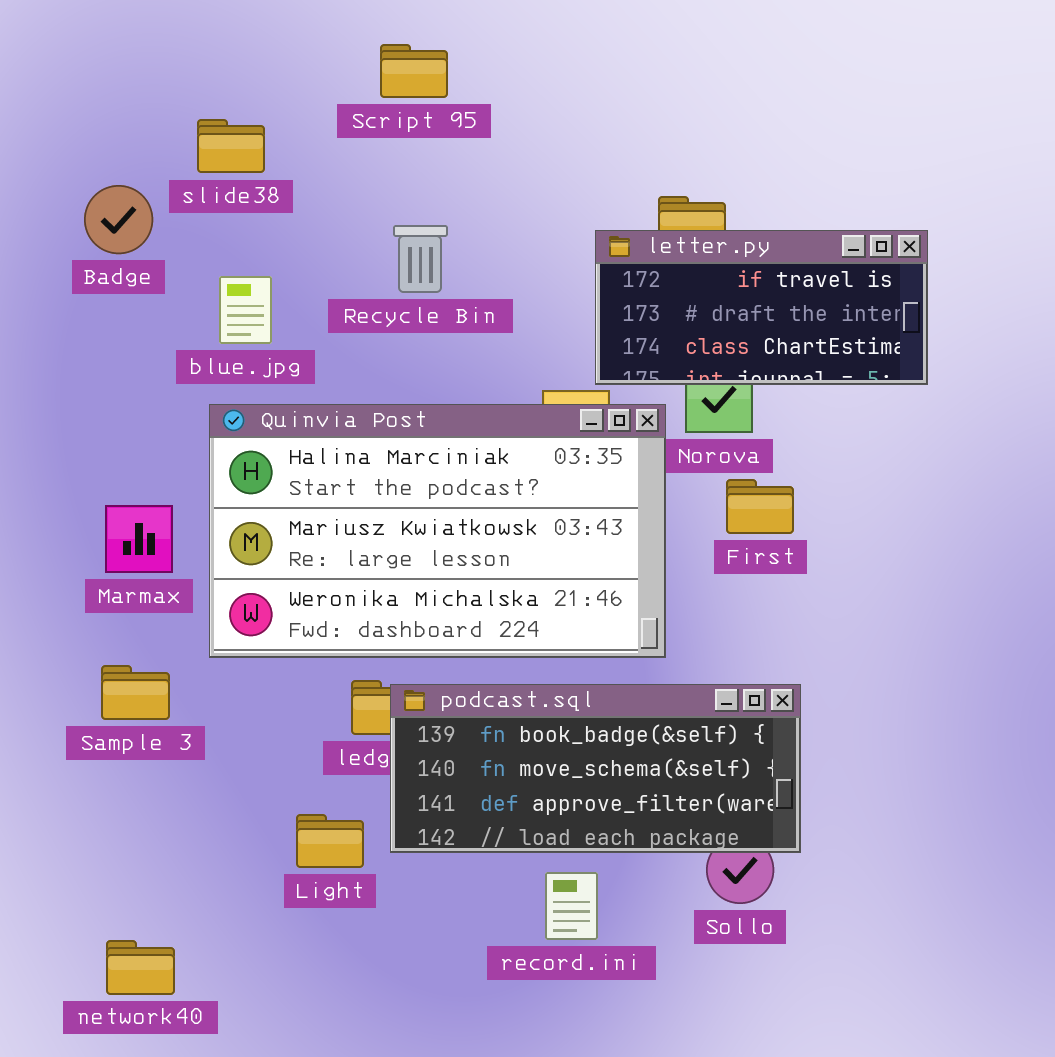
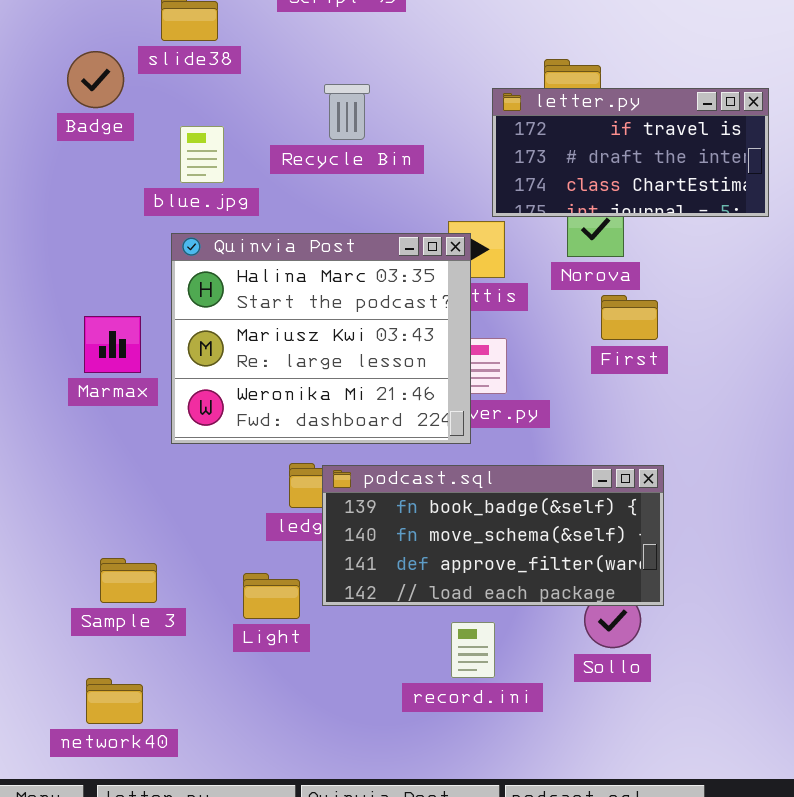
Quinvia Post: [209,404,666,658] -> [171,233,471,444], resized
Sample 3: [101,665,170,720] -> [100,558,157,603], moved

